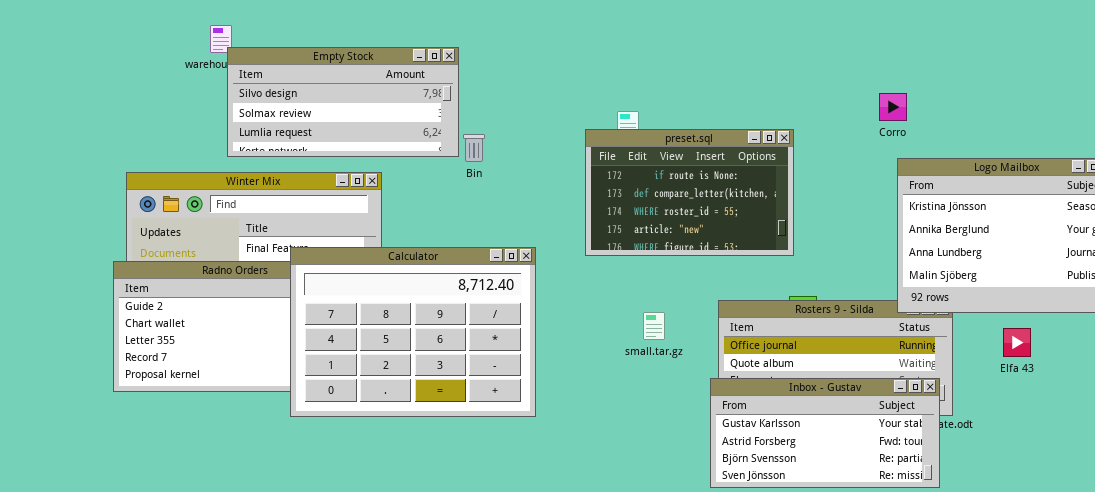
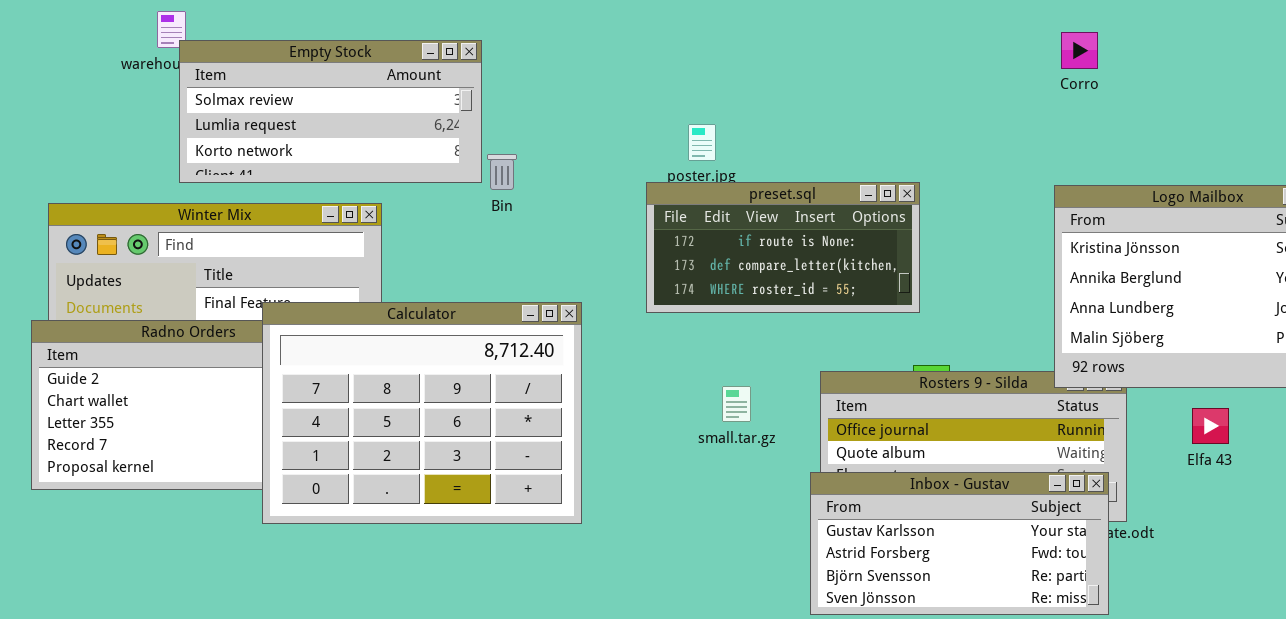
Empty Stock: [227,47,459,157] -> [179,40,482,183], scrolled down 1 row
Corro: [879,93,907,121] -> [1061,32,1098,69], moved
preset.sql: [585,129,794,256] -> [646,182,920,313], resized

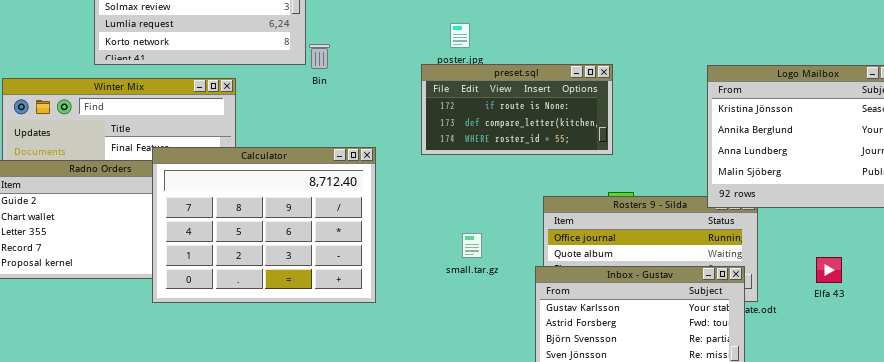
small.tar.gz: [722,386,751,422] -> [462,233,482,258], moved
Elfa 43: [1192,408,1229,444] -> [816,257,842,283], moved

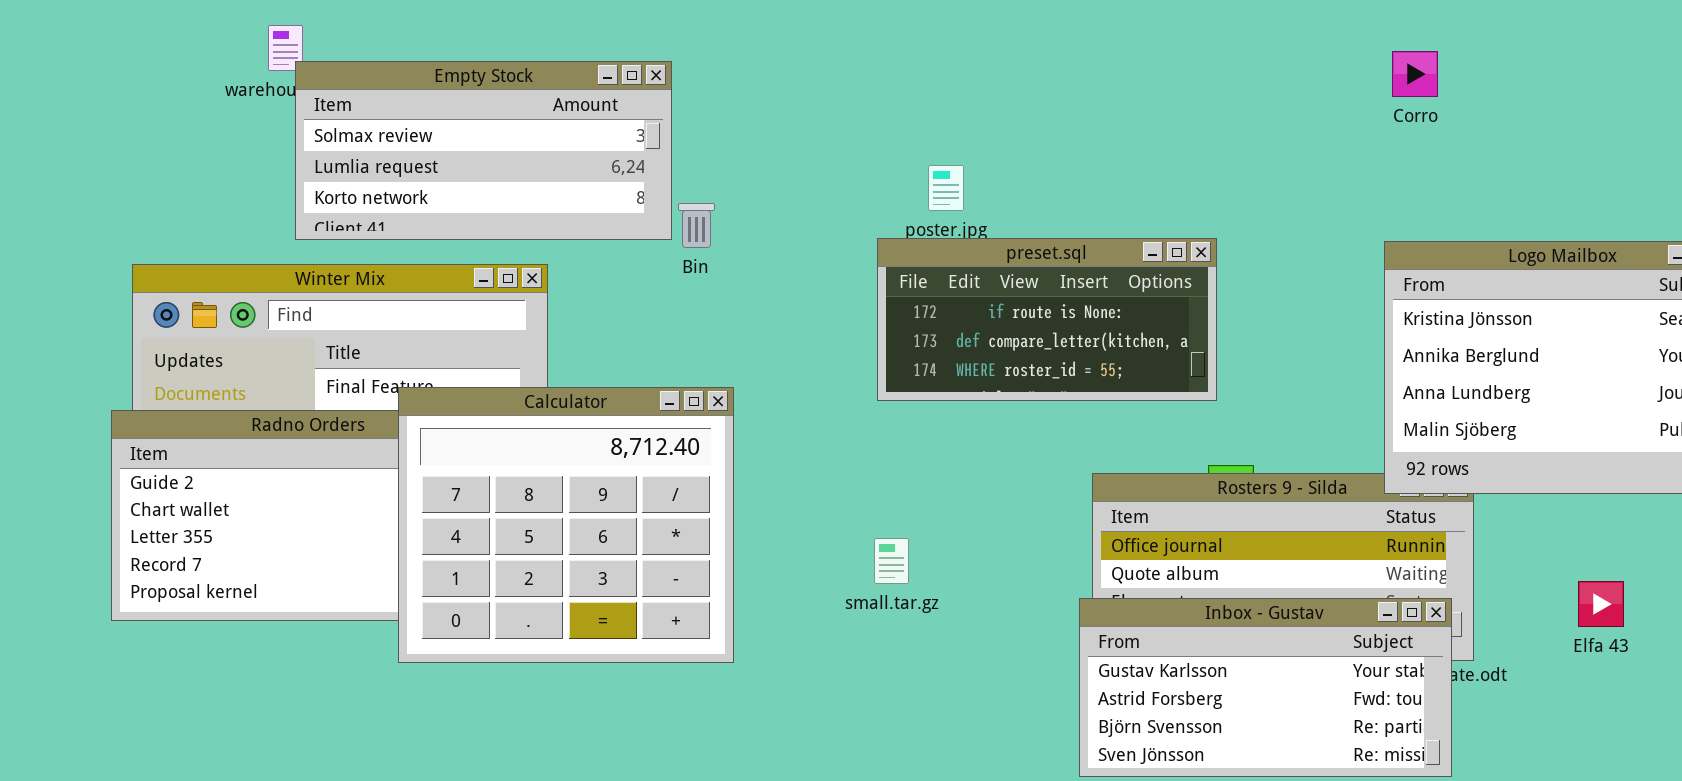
Calculator: [152,147,376,303] -> [398,387,734,663], resized
small.tar.gz: [462,233,482,258] -> [874,538,909,584], moved

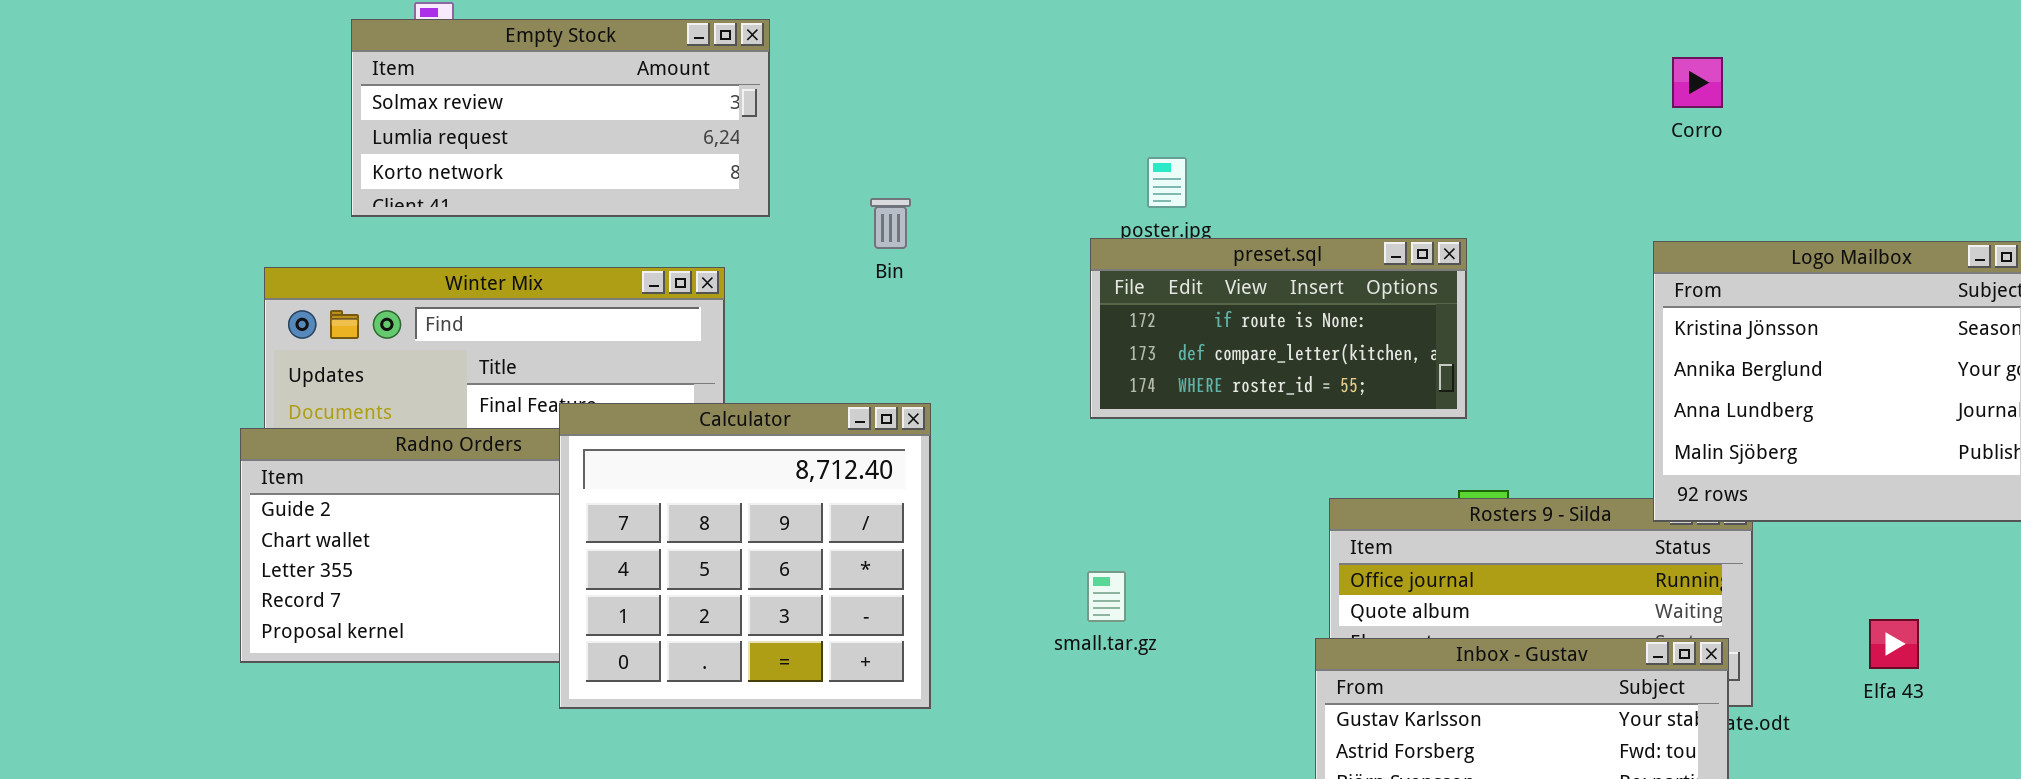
Corro: [1392,51,1438,97] -> [1672,57,1723,108], moved
Empty Stock: [295,61,672,240] -> [351,19,770,217], moved

